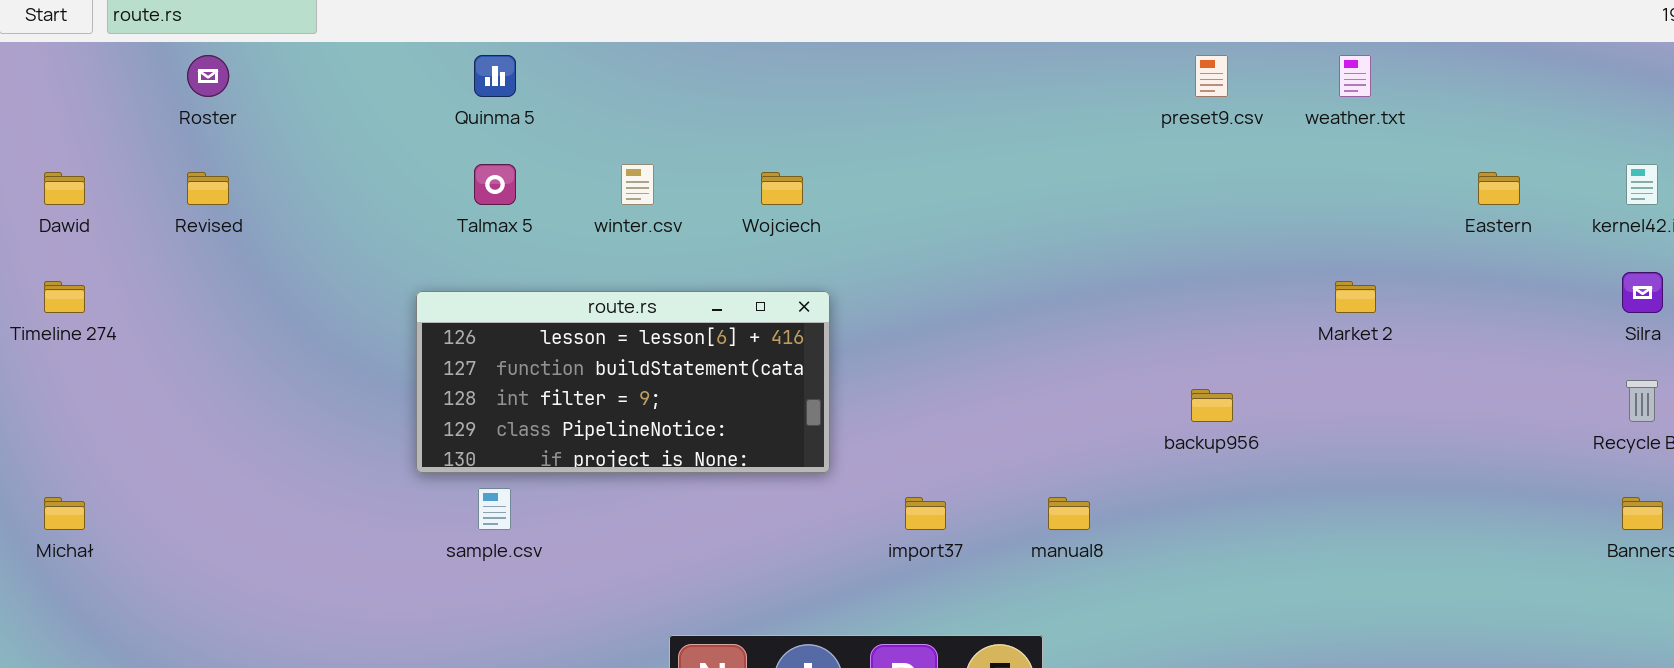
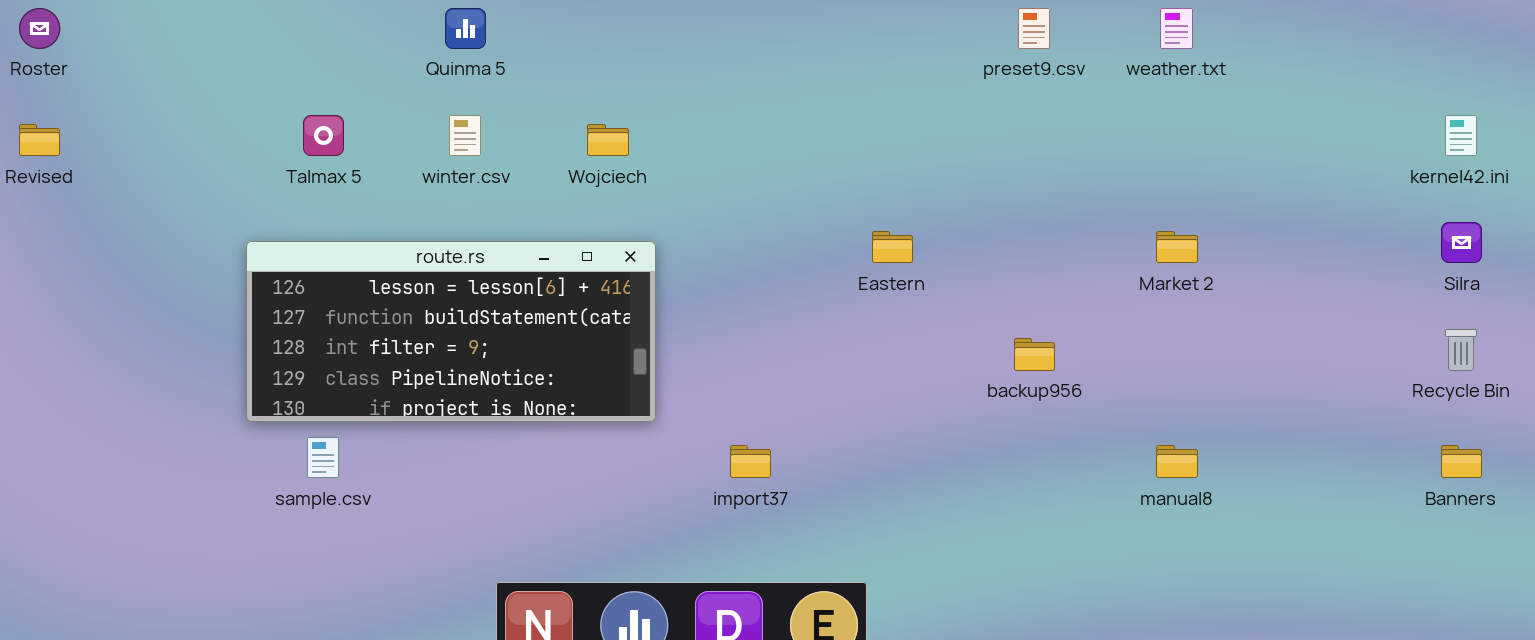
Quinma 5: [474,55,516,97] -> [445,8,486,49], moved
Eastern: [1478,172,1520,205] -> [872,231,913,263], moved
manual8: [1048,497,1090,530] -> [1156,445,1198,478], moved

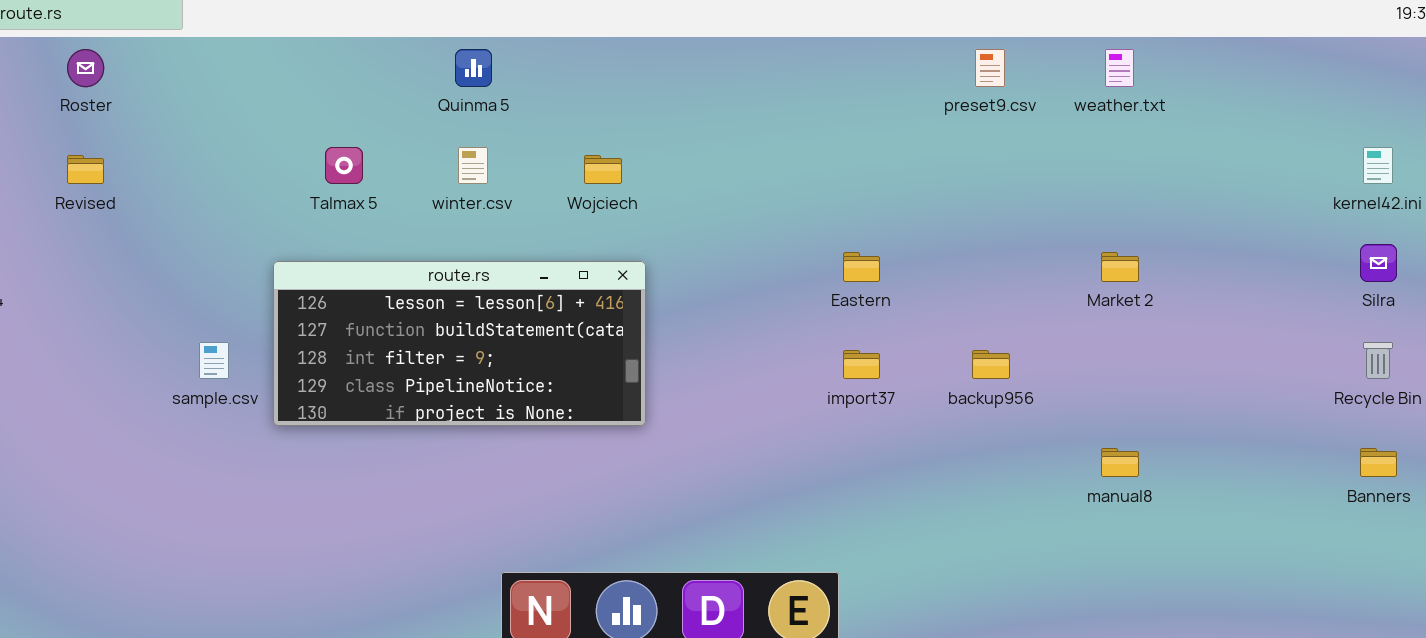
sample.csv: [307,437,339,478] -> [199,342,229,379], moved
import37: [730,445,771,478] -> [843,350,880,379], moved

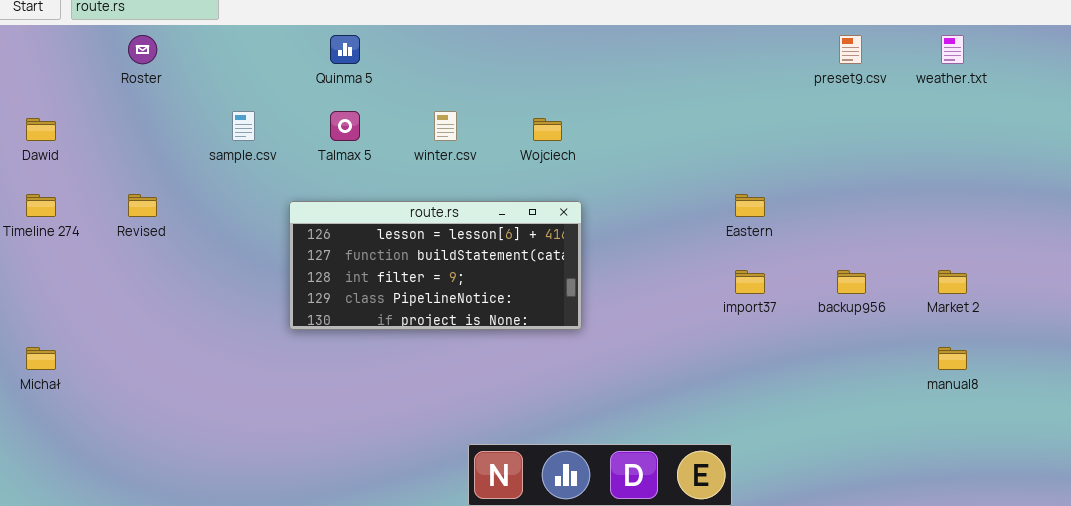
Quinma 5: [455,49,492,87] -> [330,35,360,64], moved
Revised: [67,155,104,184] -> [128,194,157,217], moved
Market 2: [1101,252,1139,282] -> [938,270,967,294], moved
sample.csv: [199,342,229,379] -> [232,111,255,141], moved

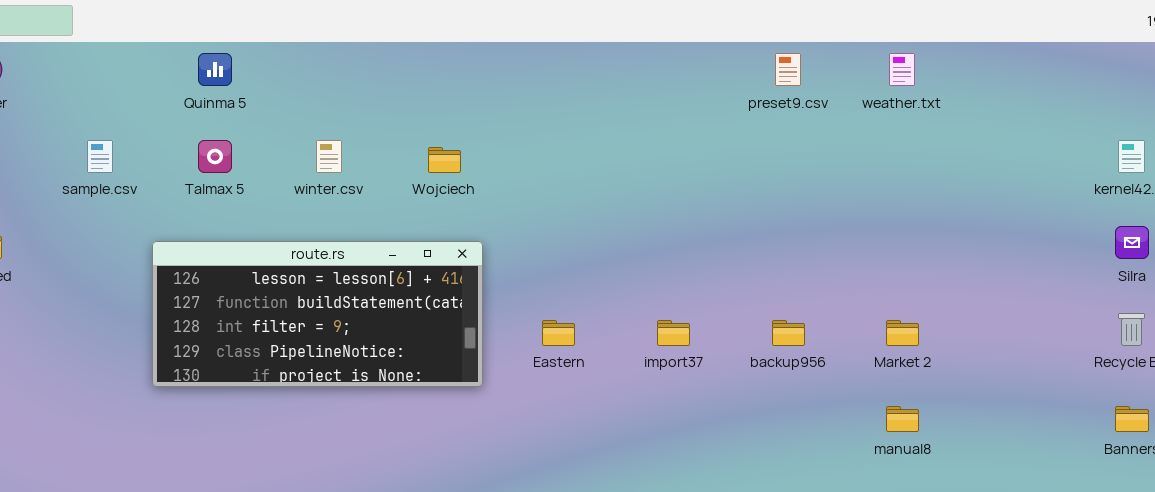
Eastern: [735,194,765,217] -> [542,320,575,346], moved

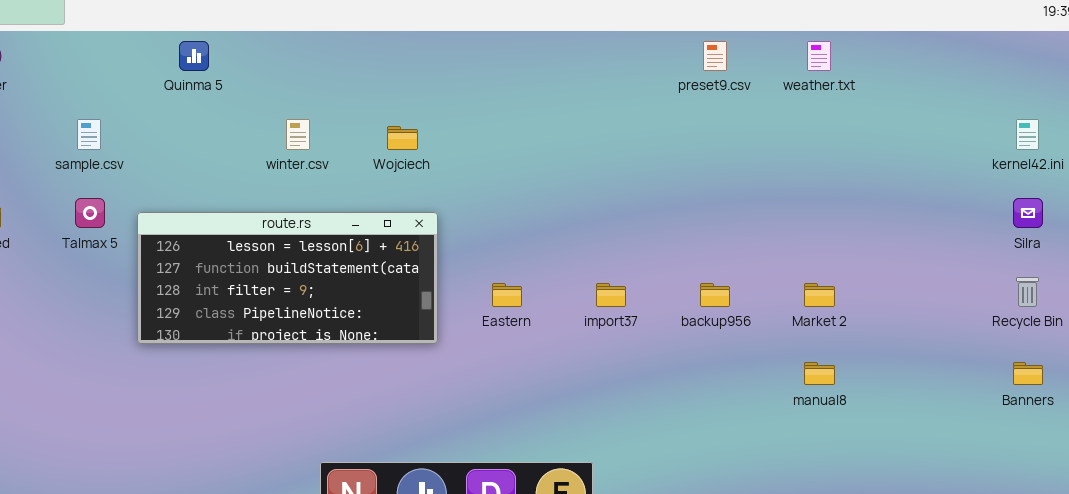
Talmax 5: [198,140,232,173] -> [75,198,105,228], moved

